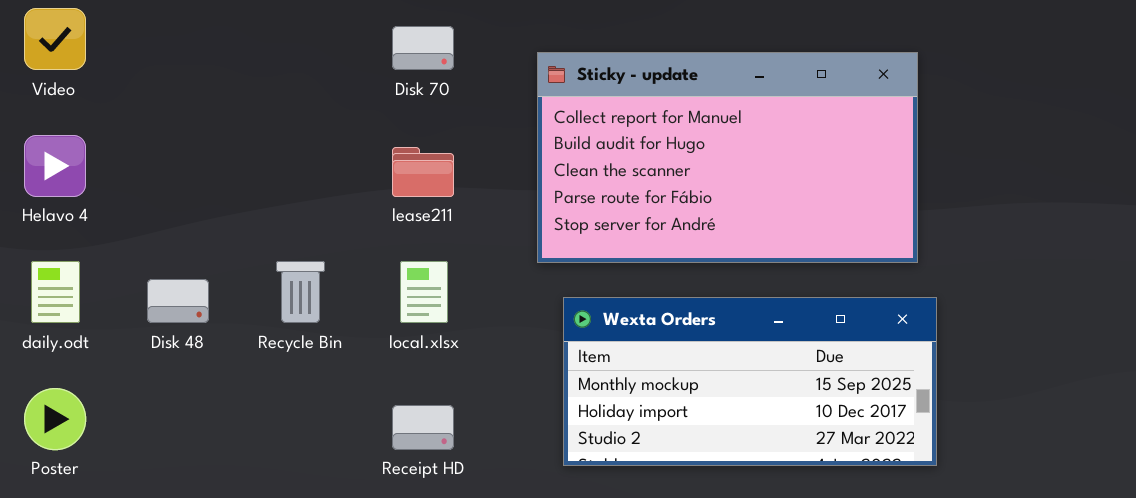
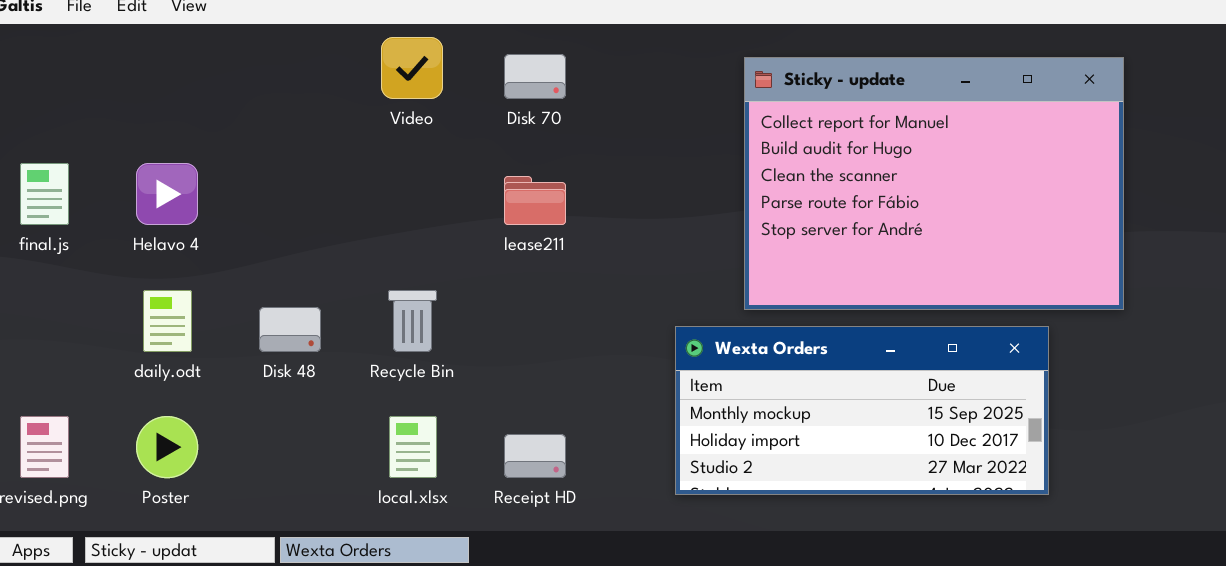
Video: [24,8,86,70] -> [381,37,443,99], moved
Sticky - update: [537,52,918,263] -> [744,57,1124,310], moved, resized
local.xlsx: [400,261,448,323] -> [389,416,437,478], moved

